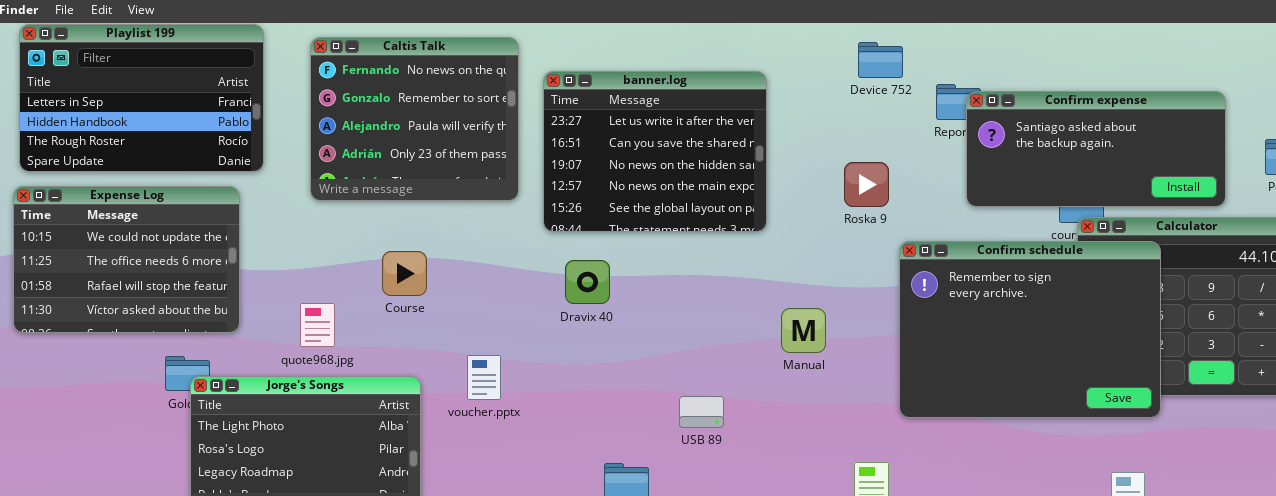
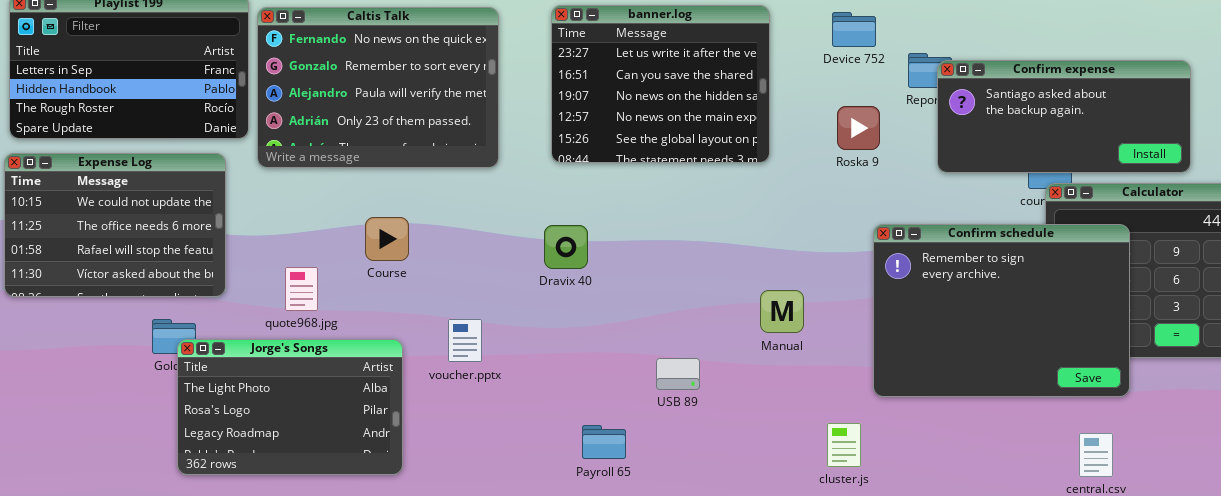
Caltis Talk: [310,37,519,201] -> [257,7,499,168], resized
banner.log: [543,71,767,232] -> [551,5,770,163], moved
Roska 9: [844,162,889,207] -> [837,106,880,150], moved
Confirm schedule: [899,241,1161,418] -> [873,224,1130,397], moved
Manual: [781,308,826,353] -> [760,290,804,333], moved

